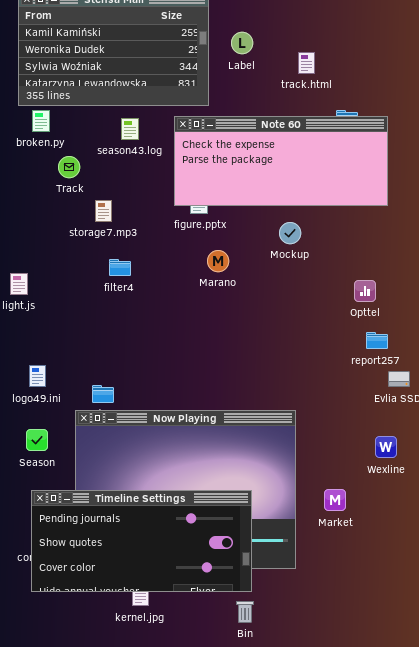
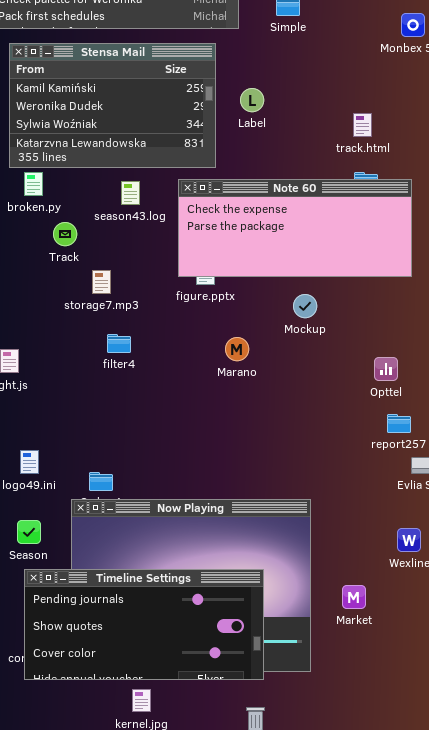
track.html: [298,52,315,74] -> [353,113,372,137], moved
Marano: [207,250,229,272] -> [225,337,249,361], moved
Timeline Settings: [31,490,252,592] -> [24,569,264,680], moved

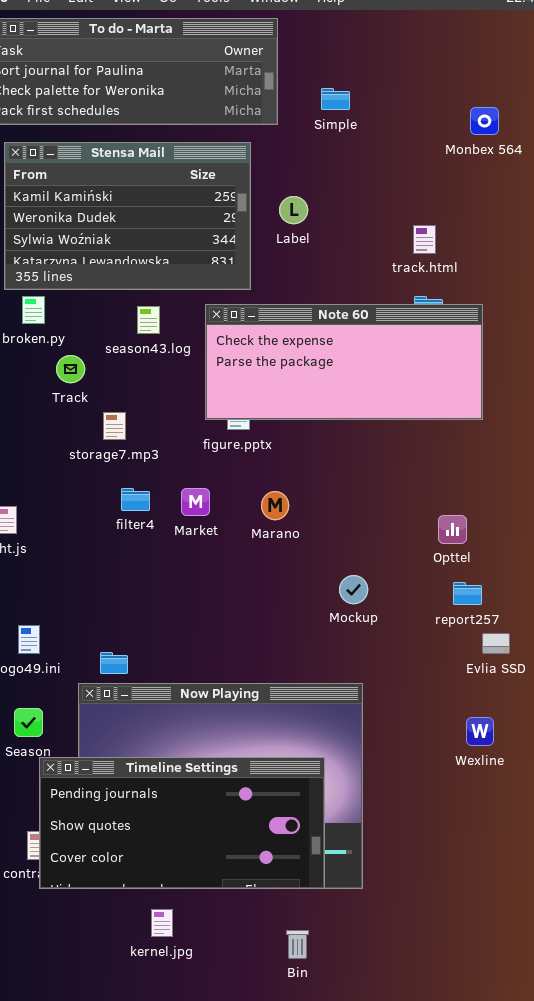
Mockup: [293,294,317,318] -> [339,575,368,604], moved
Timeline Settings: [24,569,264,680] -> [39,757,325,889], moved
Market: [342,585,366,609] -> [181,488,210,516], moved

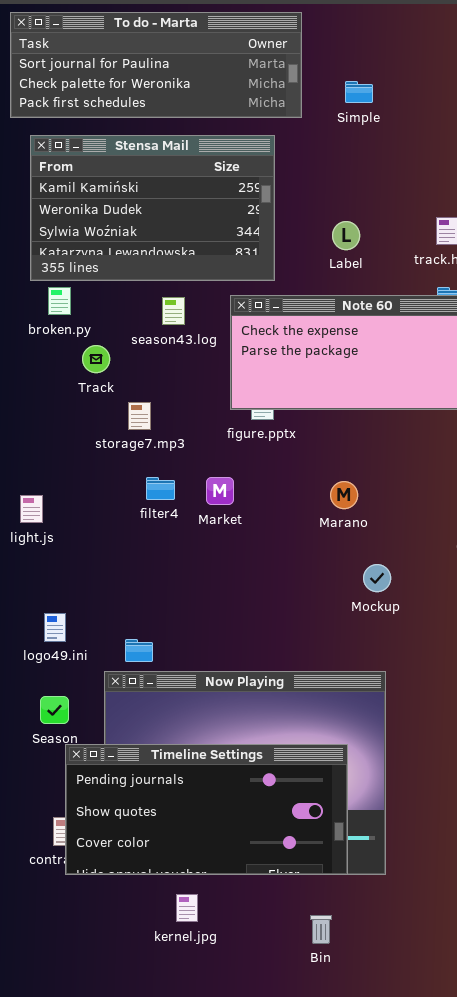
Label: [279,196,308,224] -> [332,221,360,250], moved
Marano: [261,491,289,520] -> [330,481,358,509], moved

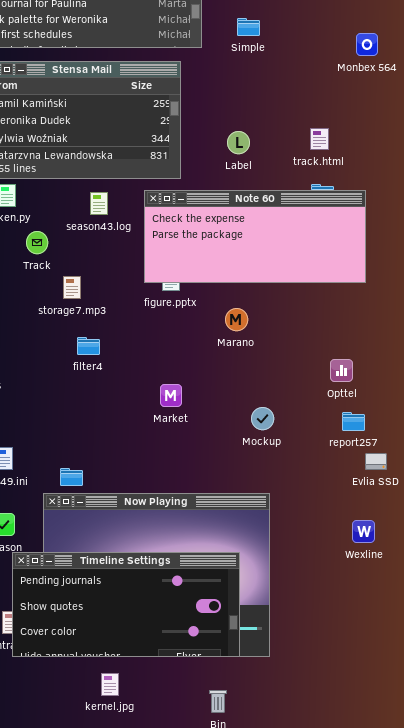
Market: [206,477,234,505] -> [160,384,182,407], moved
Marano: [330,481,358,509] -> [225,308,248,331], moved

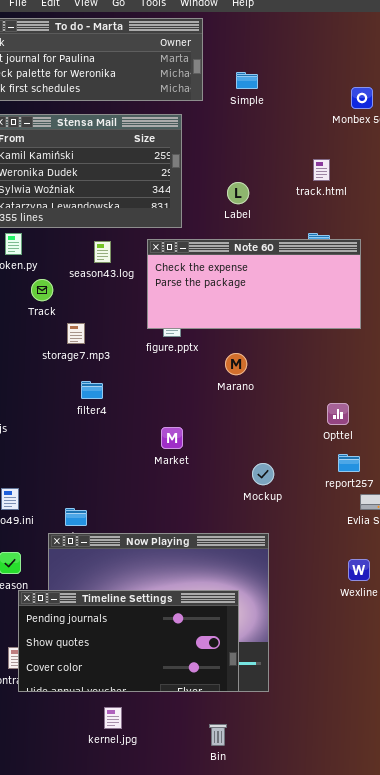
track.html: [310,128,329,150] -> [313,159,330,181], moved
Mockup: [251,407,274,430] -> [252,463,274,485], moved

